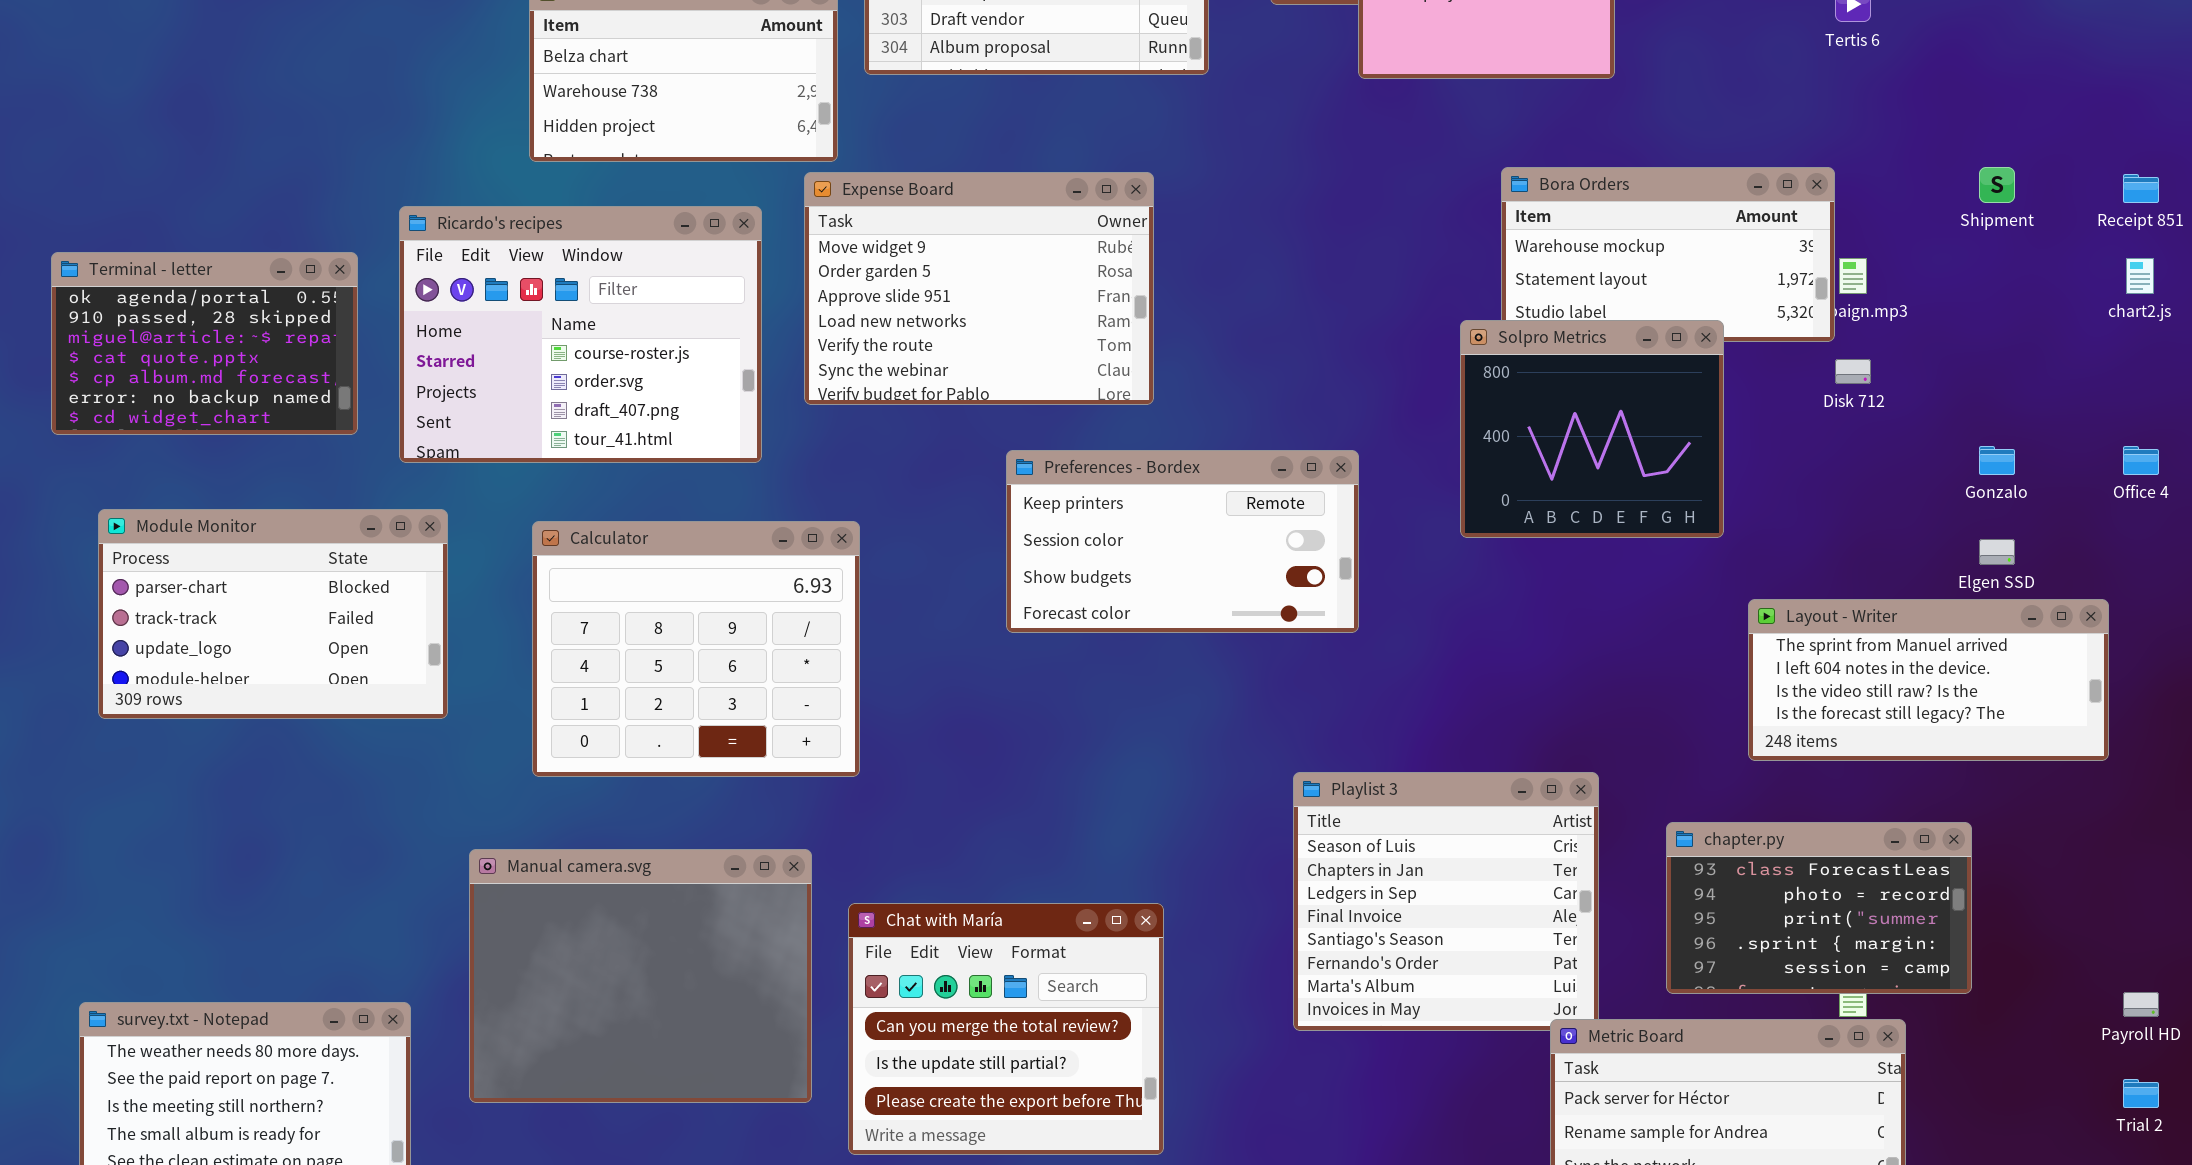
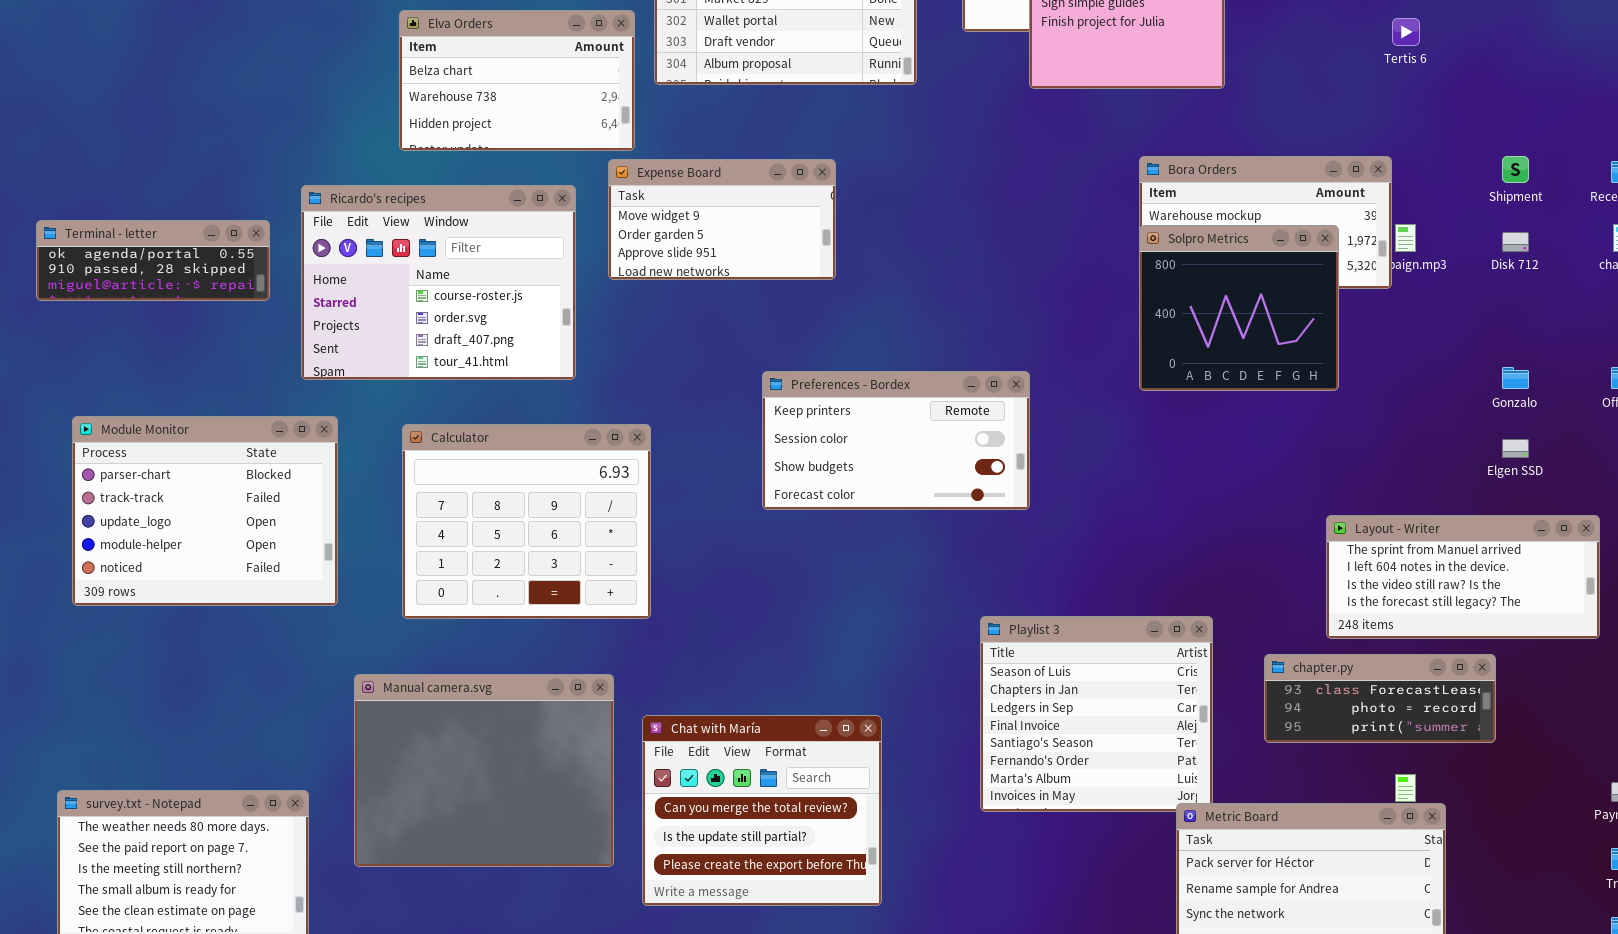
Expense Board: [804,172,1154,405] -> [608,159,836,280], resized
Terminal - letter: [51,252,358,435] -> [36,220,270,301], resized
Solpro Metrics: [1460,320,1724,538] -> [1139,225,1339,391], moved
Disk 712: [1835,359,1871,384] -> [1502,232,1529,252], moved
Module Monitor: [98,509,448,719] -> [72,416,338,606], resized
Layout - Writer: [1748,599,2109,761] -> [1326,515,1600,639], moved
chapter.py: [1666,822,1972,994] -> [1264,654,1496,743], resized

